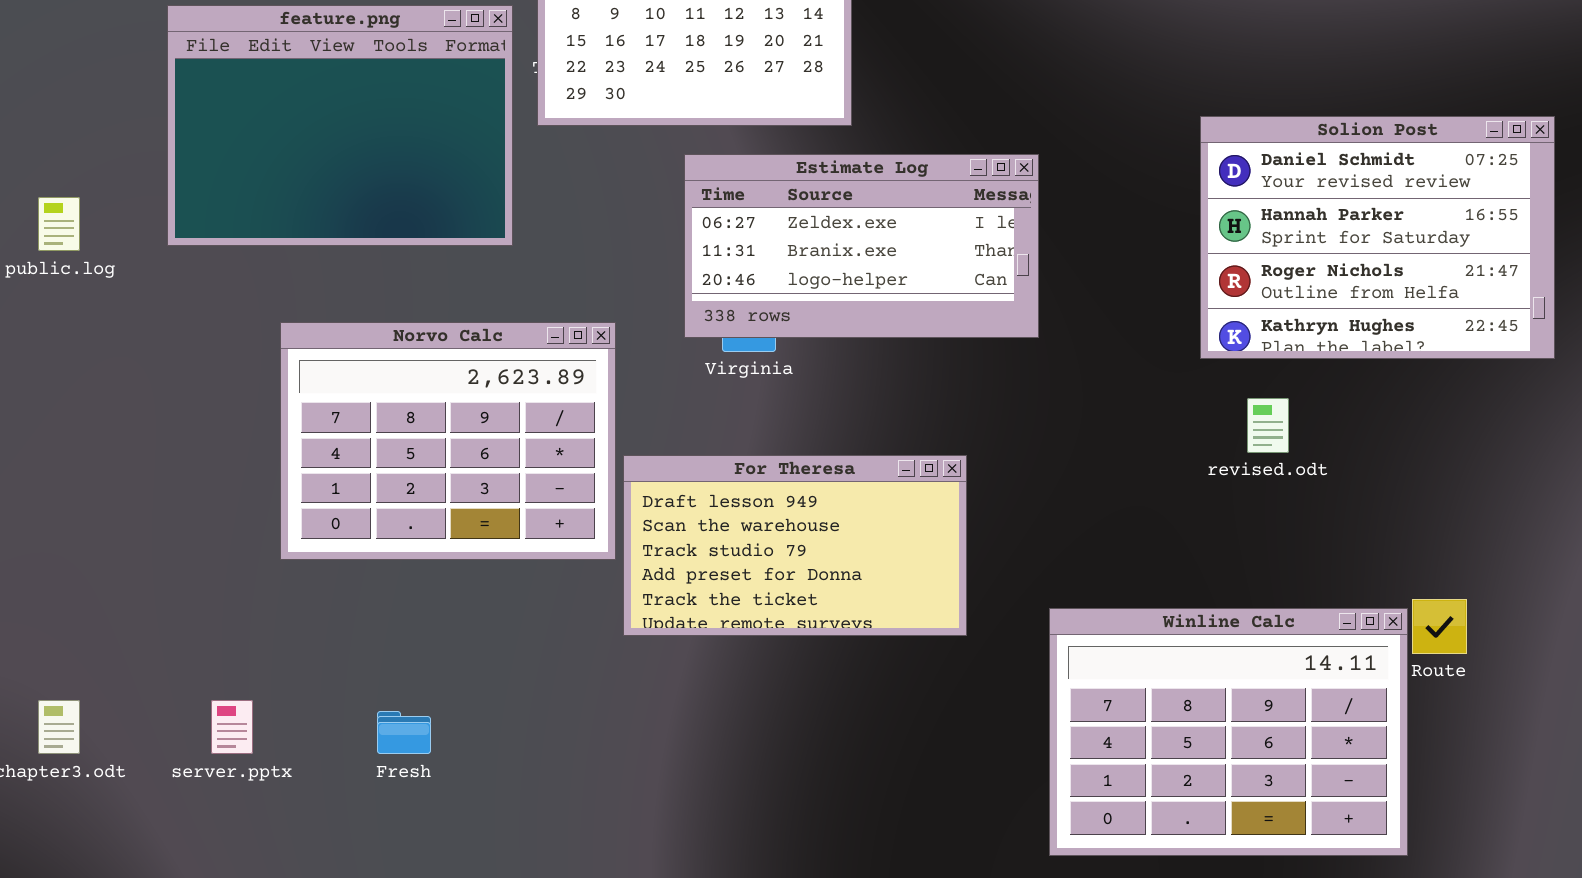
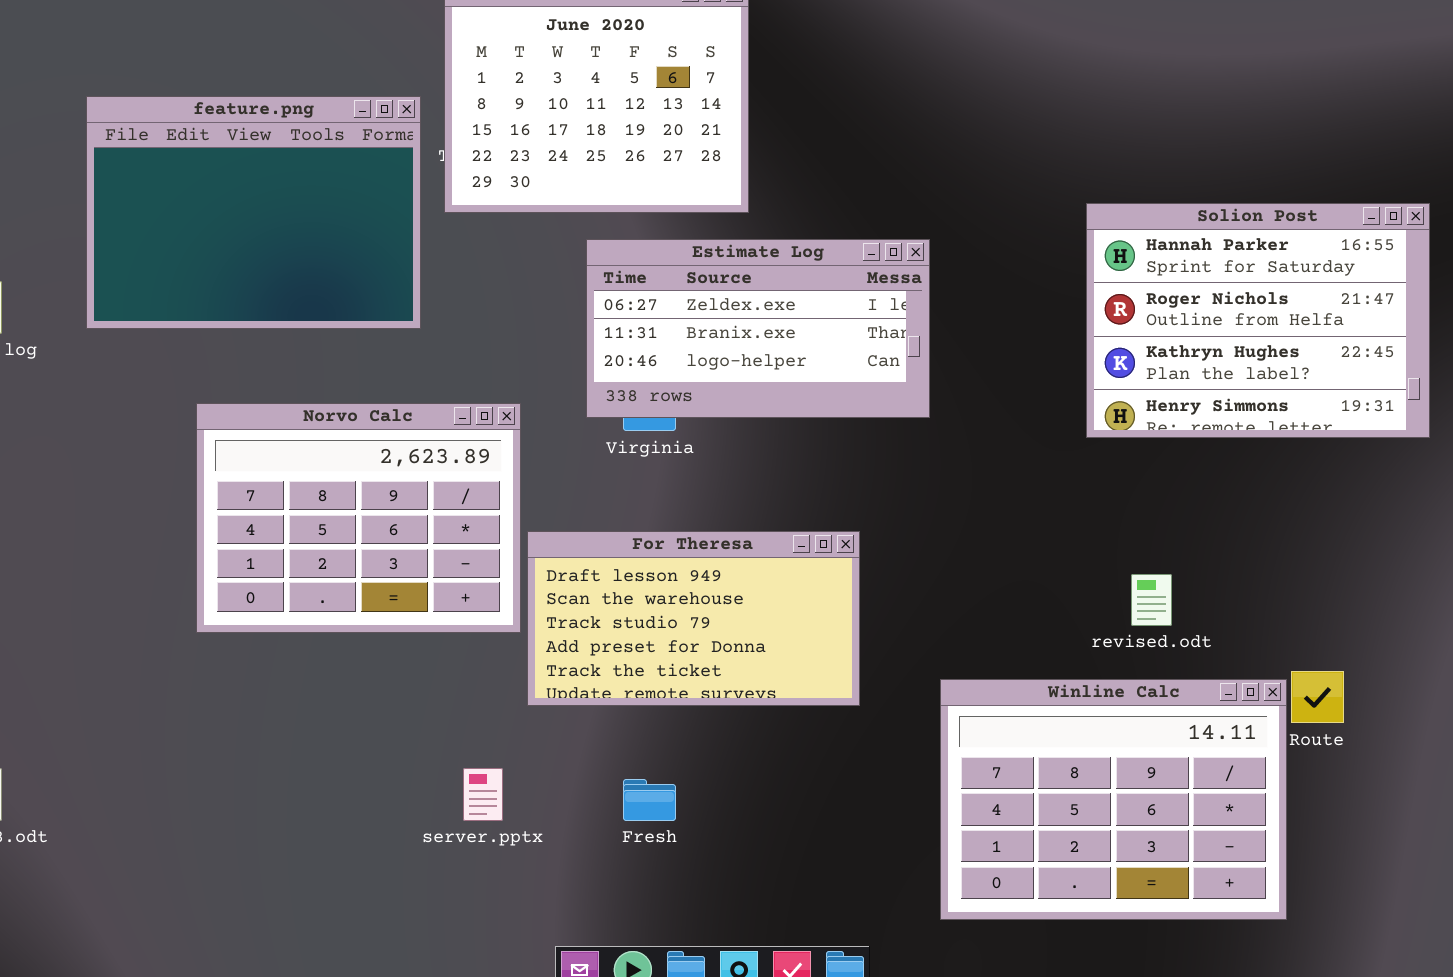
Solion Post: [1200,116,1555,359] -> [1086,203,1430,438], scrolled down 1 row
revised.odt: [1247,398,1289,453] -> [1131,574,1172,626], moved
server.pptx: [211,700,253,754] -> [463,768,503,821], moved
Fresh: [377,711,431,754] -> [623,779,676,821], moved

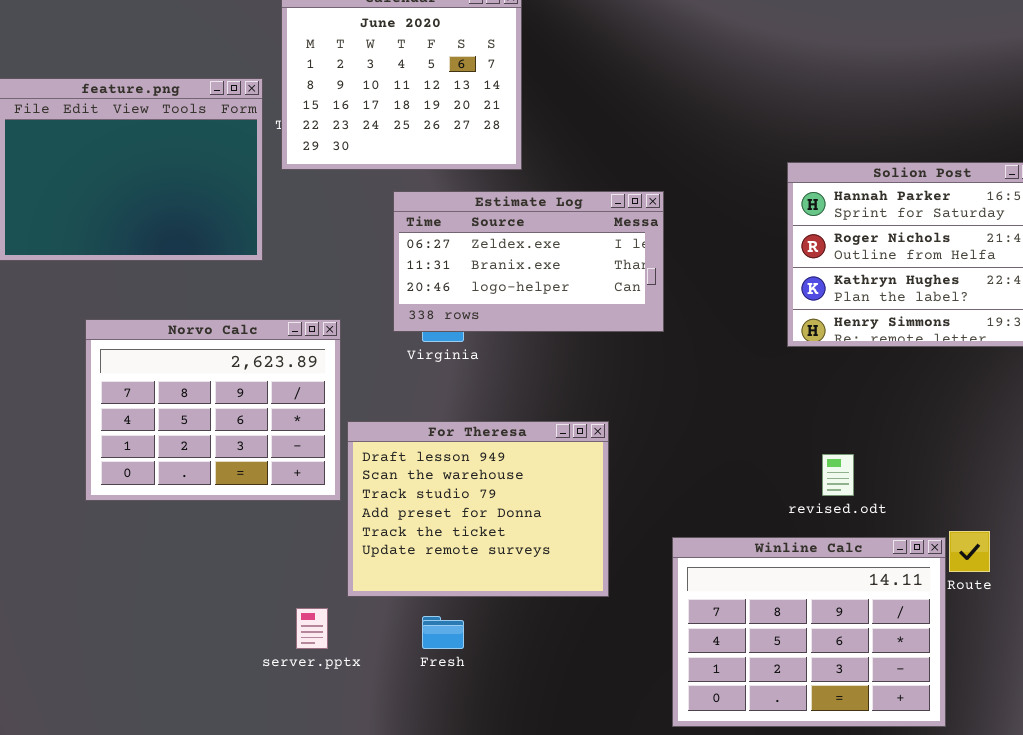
For Theresa: [527,531,860,706] -> [347,421,609,597], resized

